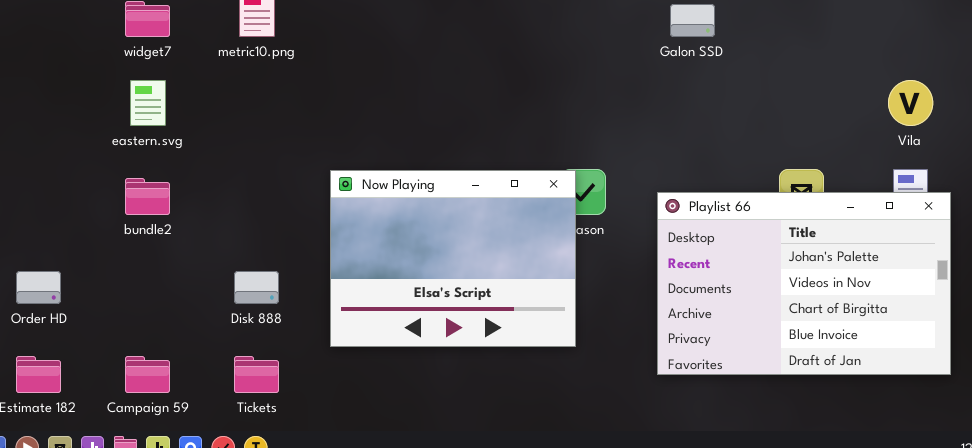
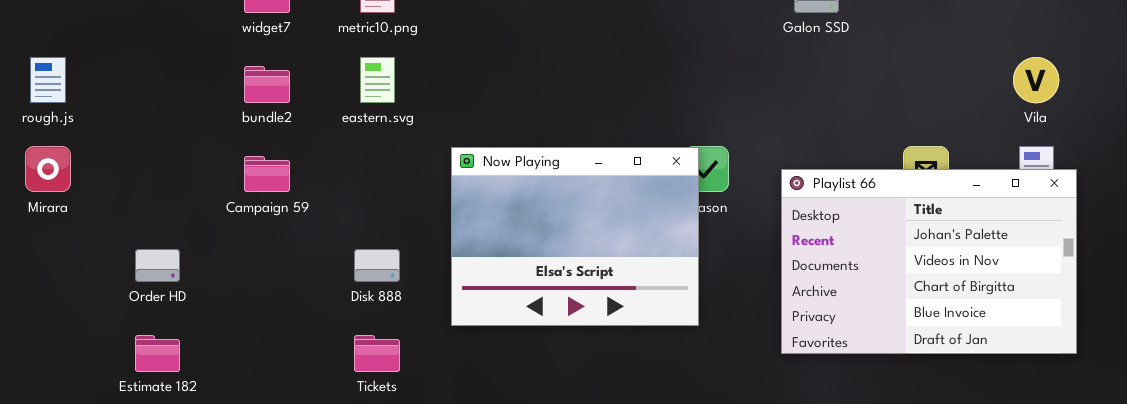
eastern.svg: [130,80,166,126] -> [360,57,395,103], moved
bundle2: [125,178,170,215] -> [244,66,290,103], moved
Campaign 59: [125,356,170,393] -> [244,156,290,192], moved

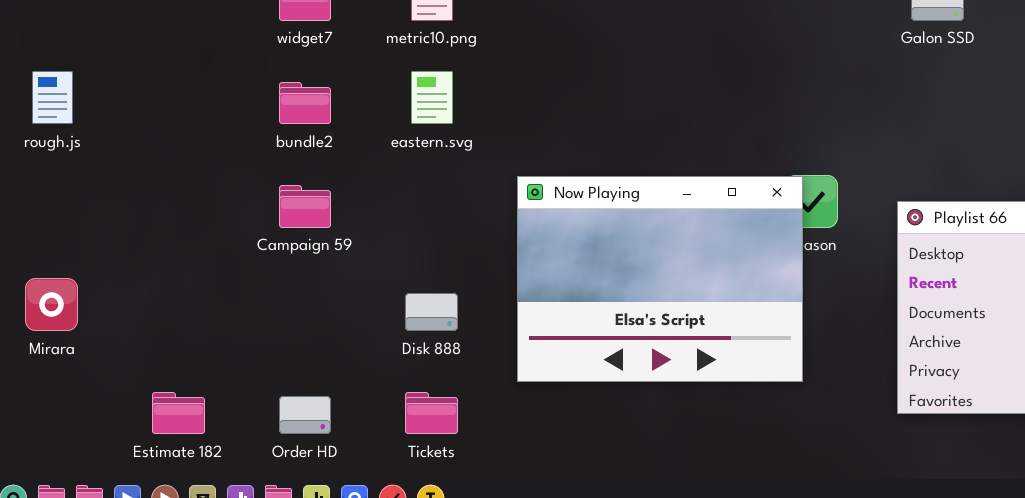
Mirara: [25,146,71,192] -> [25,278,78,331], moved
Order HD: [135,249,180,282] -> [279,396,331,434], moved

